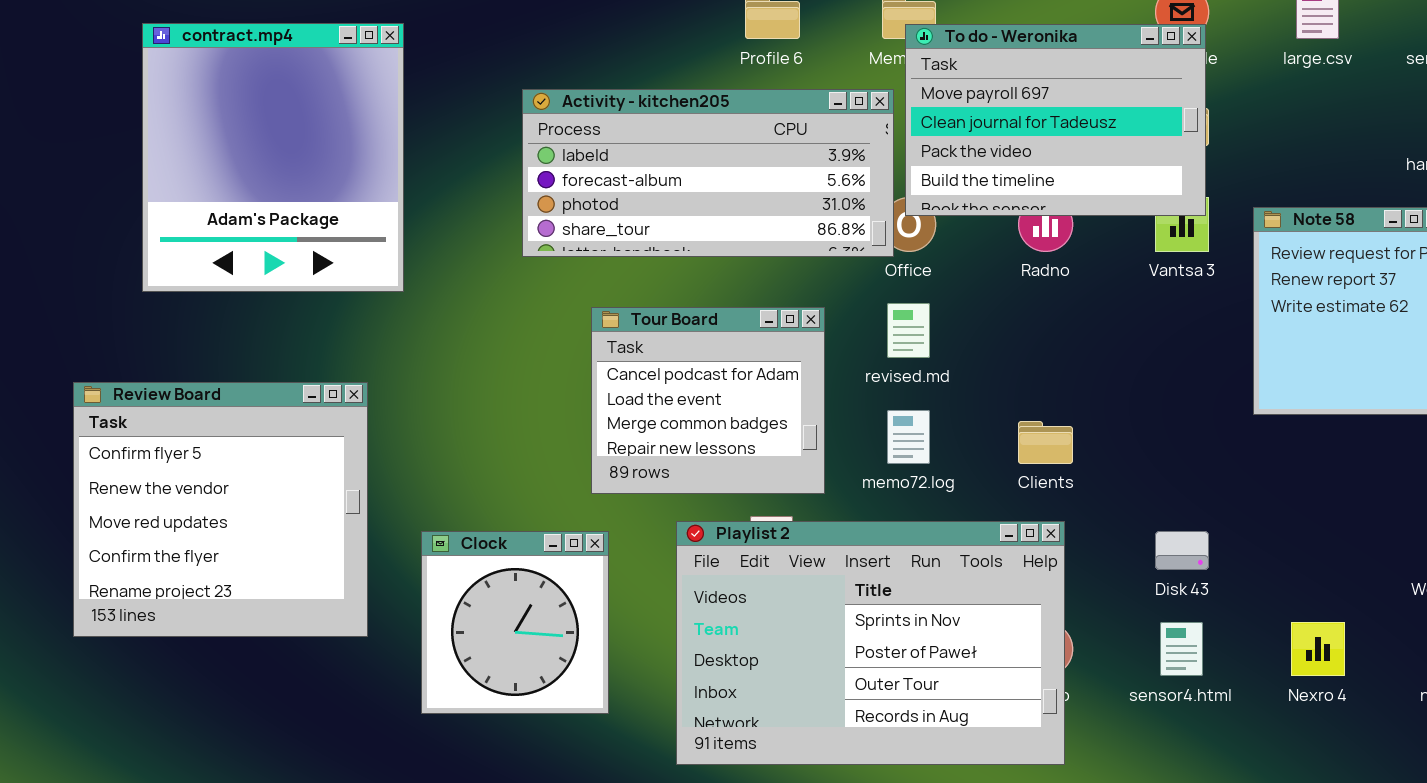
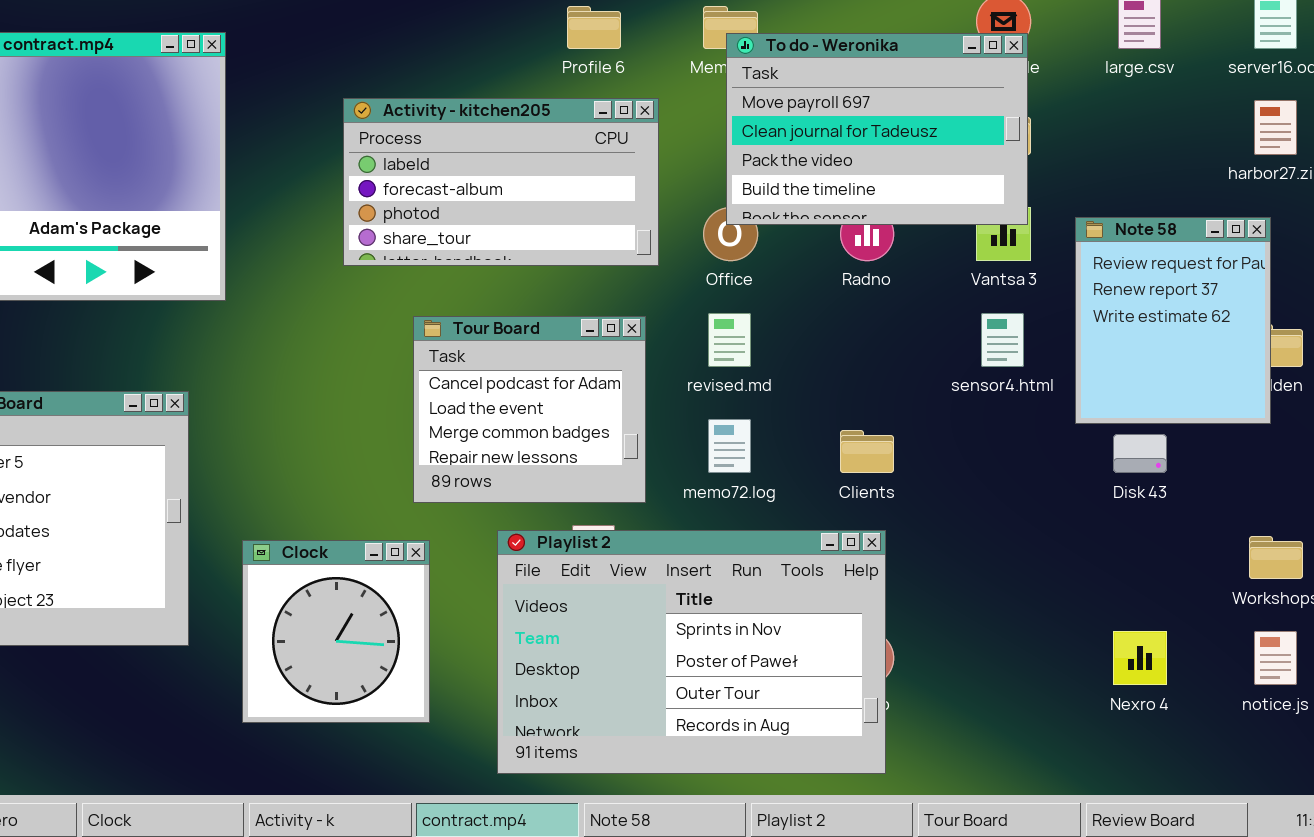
Activity - kitchen205: [522,89,894,257] -> [343,98,659,266], resized
Disk 43: [1155,531,1209,570] -> [1113,434,1167,473], moved
sensor4.html: [1160,622,1203,676] -> [981,313,1024,367], moved

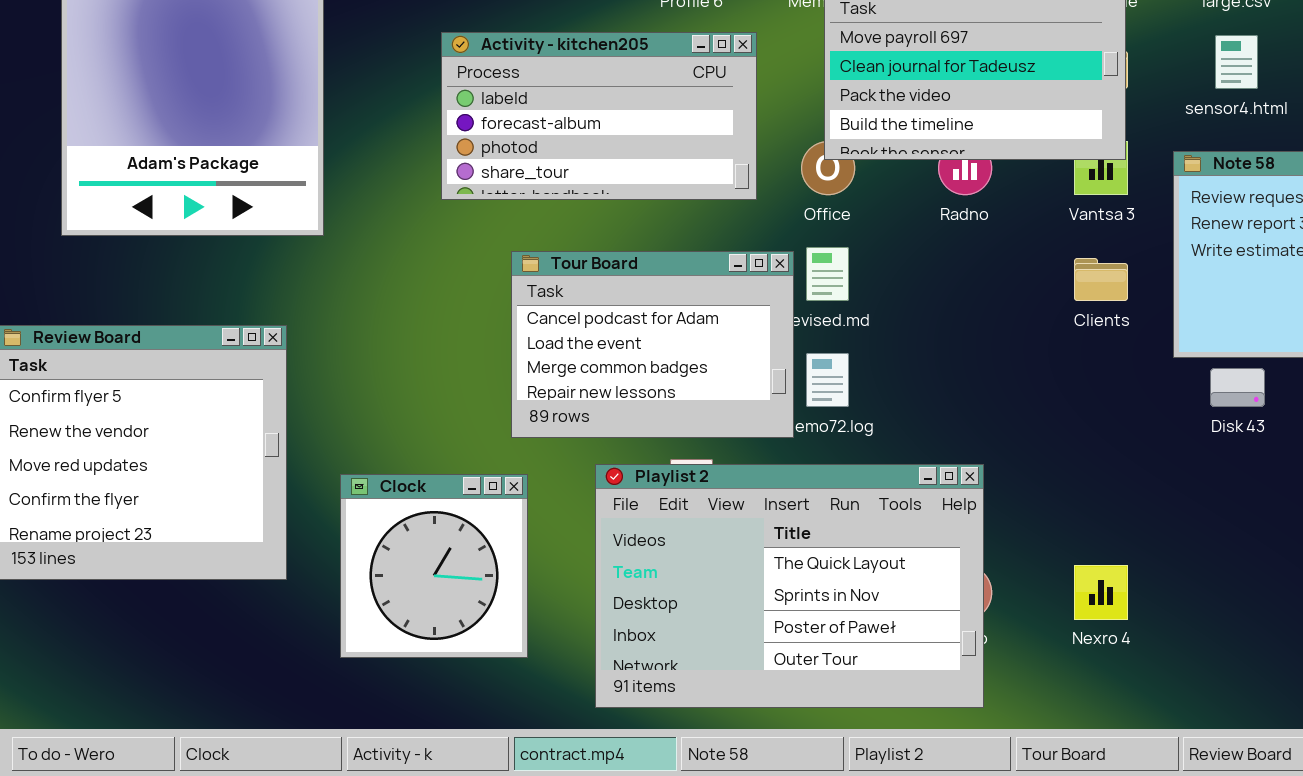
sensor4.html: [981,313,1024,367] -> [1215,35,1258,89], moved
Tour Board: [413,316,646,503] -> [511,251,794,438], resized
Clients: [840,430,894,473] -> [1074,258,1128,301], moved
Playlist 2: [497,530,886,774] -> [595,464,984,708], scrolled up 1 row
Nexro 4: [1113,631,1167,685] -> [1074,565,1128,620], moved

